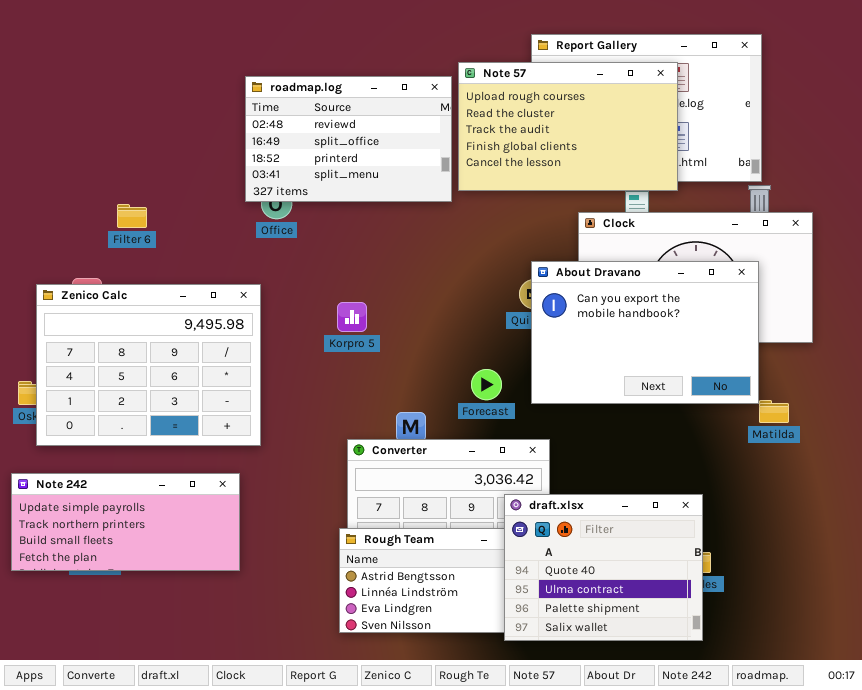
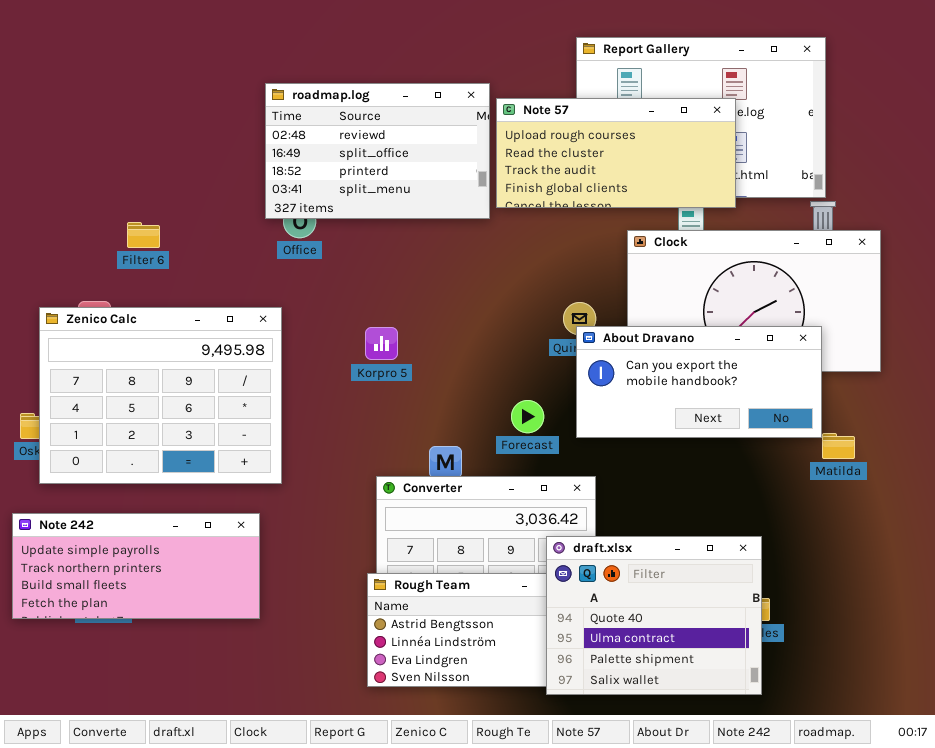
Note 57: [458,62,678,191] -> [496,98,736,208], resized
About Dravano: [531,261,759,404] -> [576,326,822,438], resized

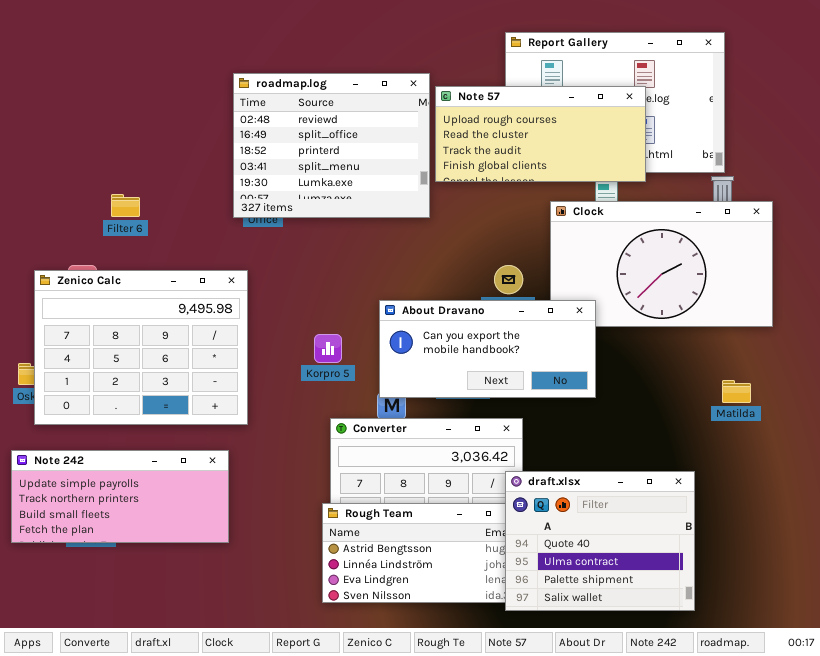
roadmap.log: [265,83,490,219] -> [233,73,430,218], resized
About Dravano: [576,326,822,438] -> [379,300,596,398], moved
Korpro 5: [365,327,398,360] -> [314,334,342,363], moved
draft.xlsx: [546,536,762,695] -> [505,471,695,611], moved

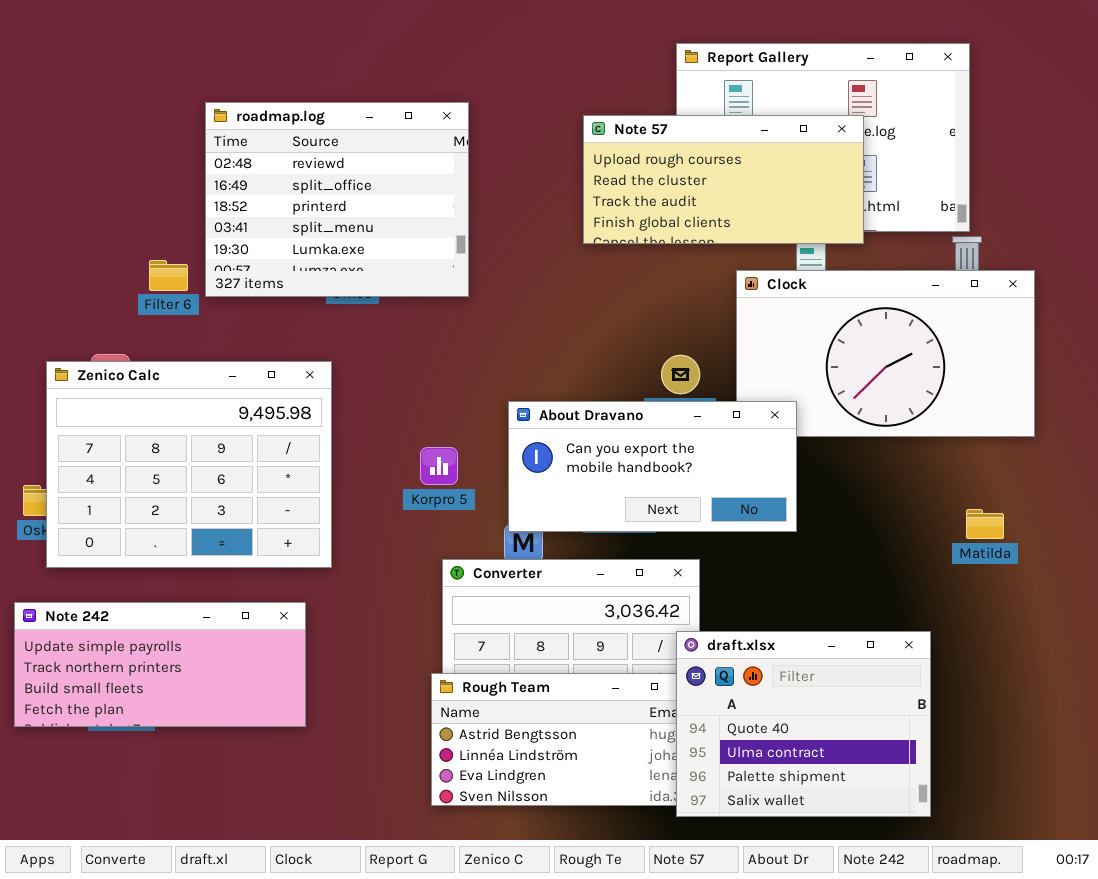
roadmap.log: [233,73,430,218] -> [205,102,469,297], moved

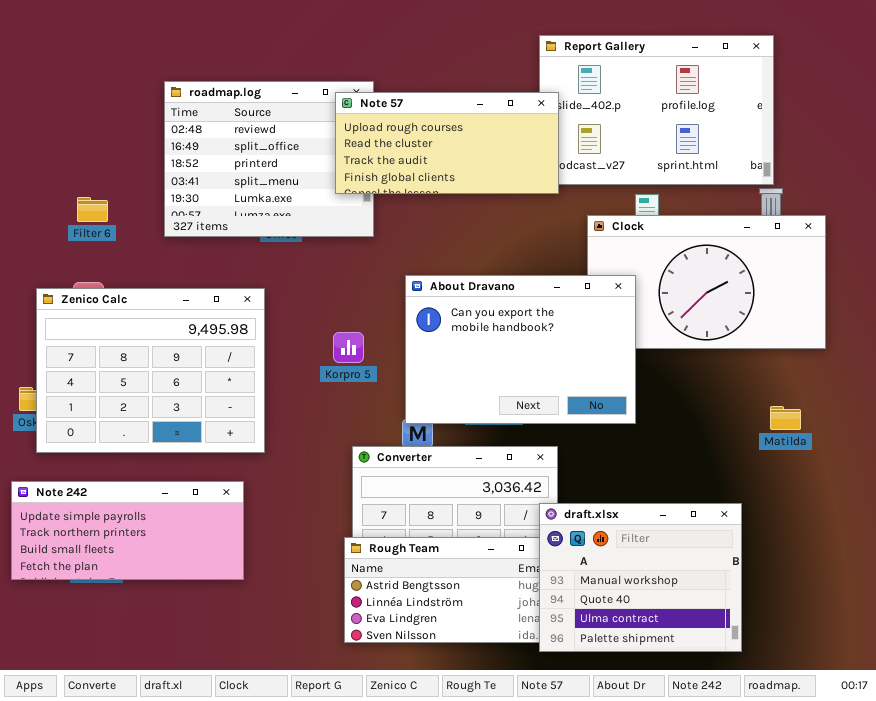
Note 57: [583,115,864,244] -> [335,92,559,194], moved
Filter 6: [149,260,188,291] -> [77,197,108,222], moved
About Dravano: [508,401,797,532] -> [405,275,636,424], resized
Korpro 5: [420,447,458,485] -> [333,332,364,363], moved
draft.xlsx: [676,631,931,817] -> [539,503,742,652], scrolled up 1 row

